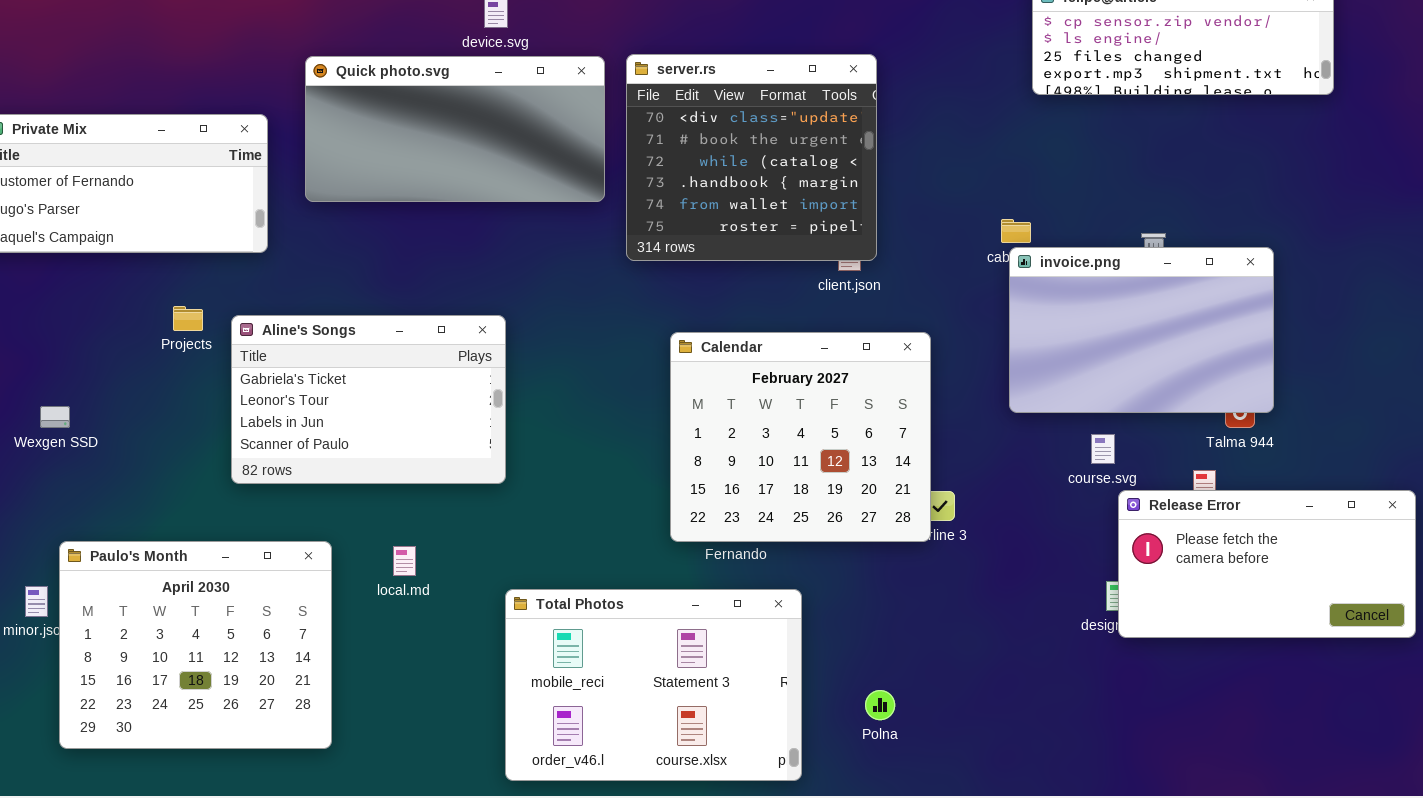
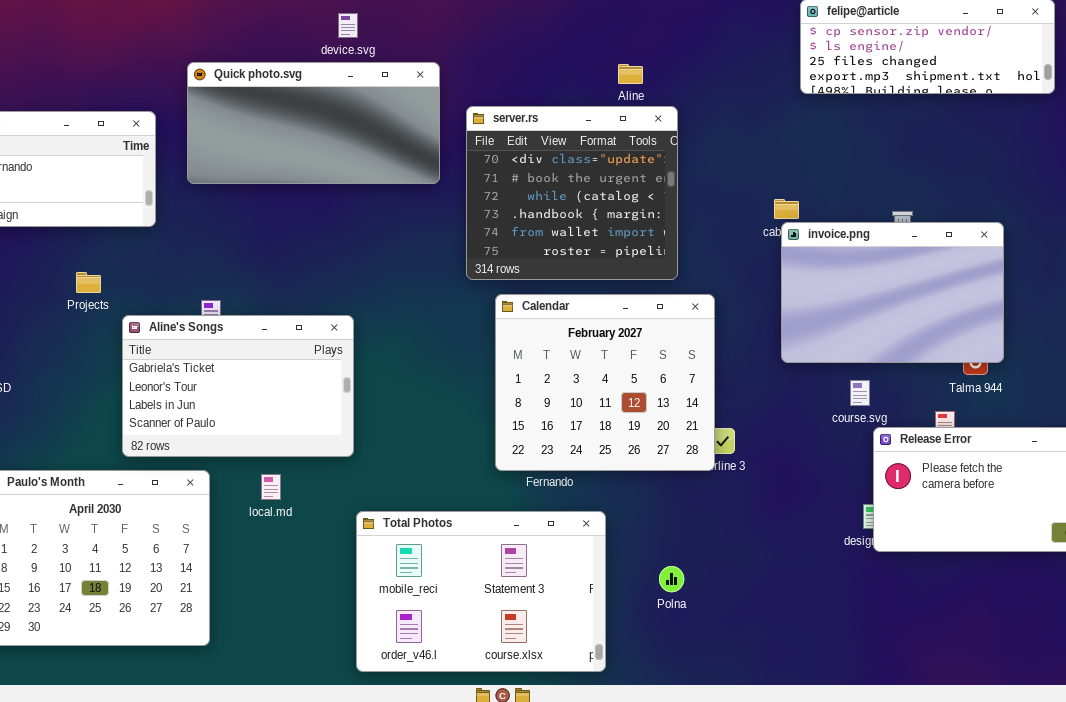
server.rs: [626,54,877,261] -> [466,106,678,280], moved
Aline's Songs: [231,315,506,484] -> [122,315,354,457], moved
Polna: [865,690,895,720] -> [659,566,684,592], moved

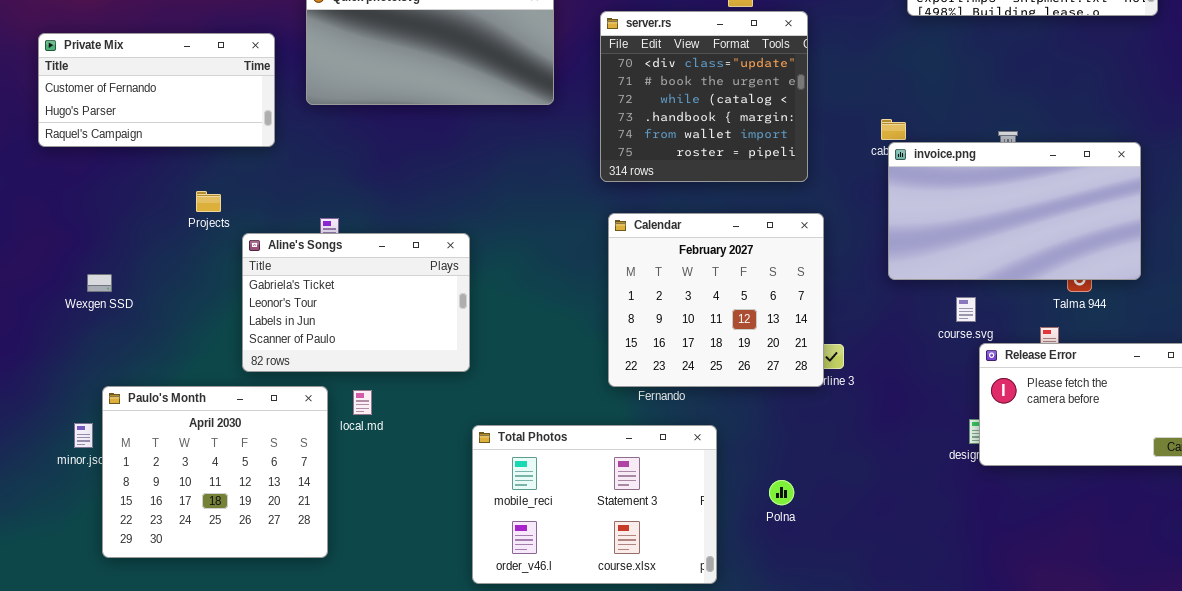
server.rs: [466,106,678,280] -> [600,11,808,182], moved
invoice.png: [781,222,1004,363] -> [888,142,1141,280], resized
local.md: [261,474,281,500] -> [353,390,372,415], moved

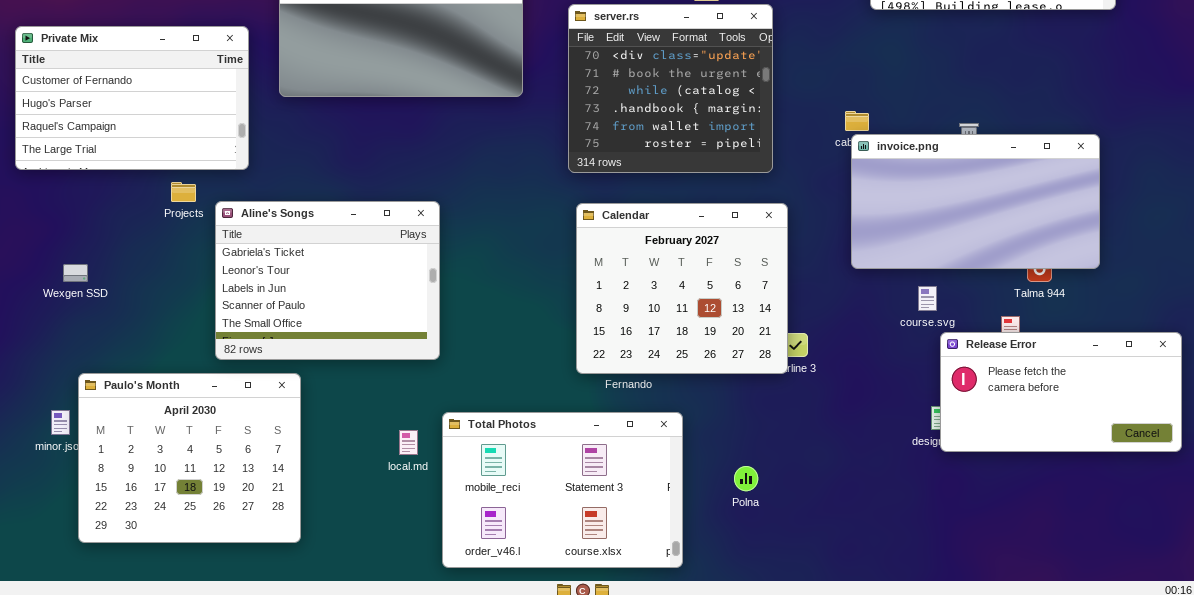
Private Mix: [38,33,275,147] -> [15,26,249,170], resized
Aline's Songs: [242,233,470,372] -> [215,201,440,360], resized
local.md: [353,390,372,415] -> [399,430,418,455], moved

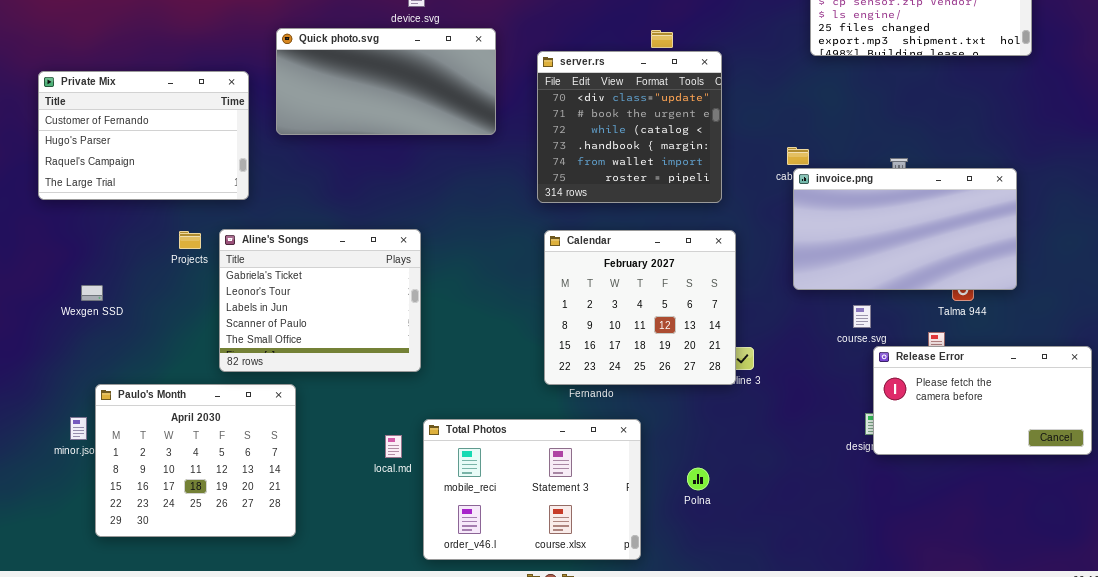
Projects: [171,182,196,202] -> [179,231,201,249], moved

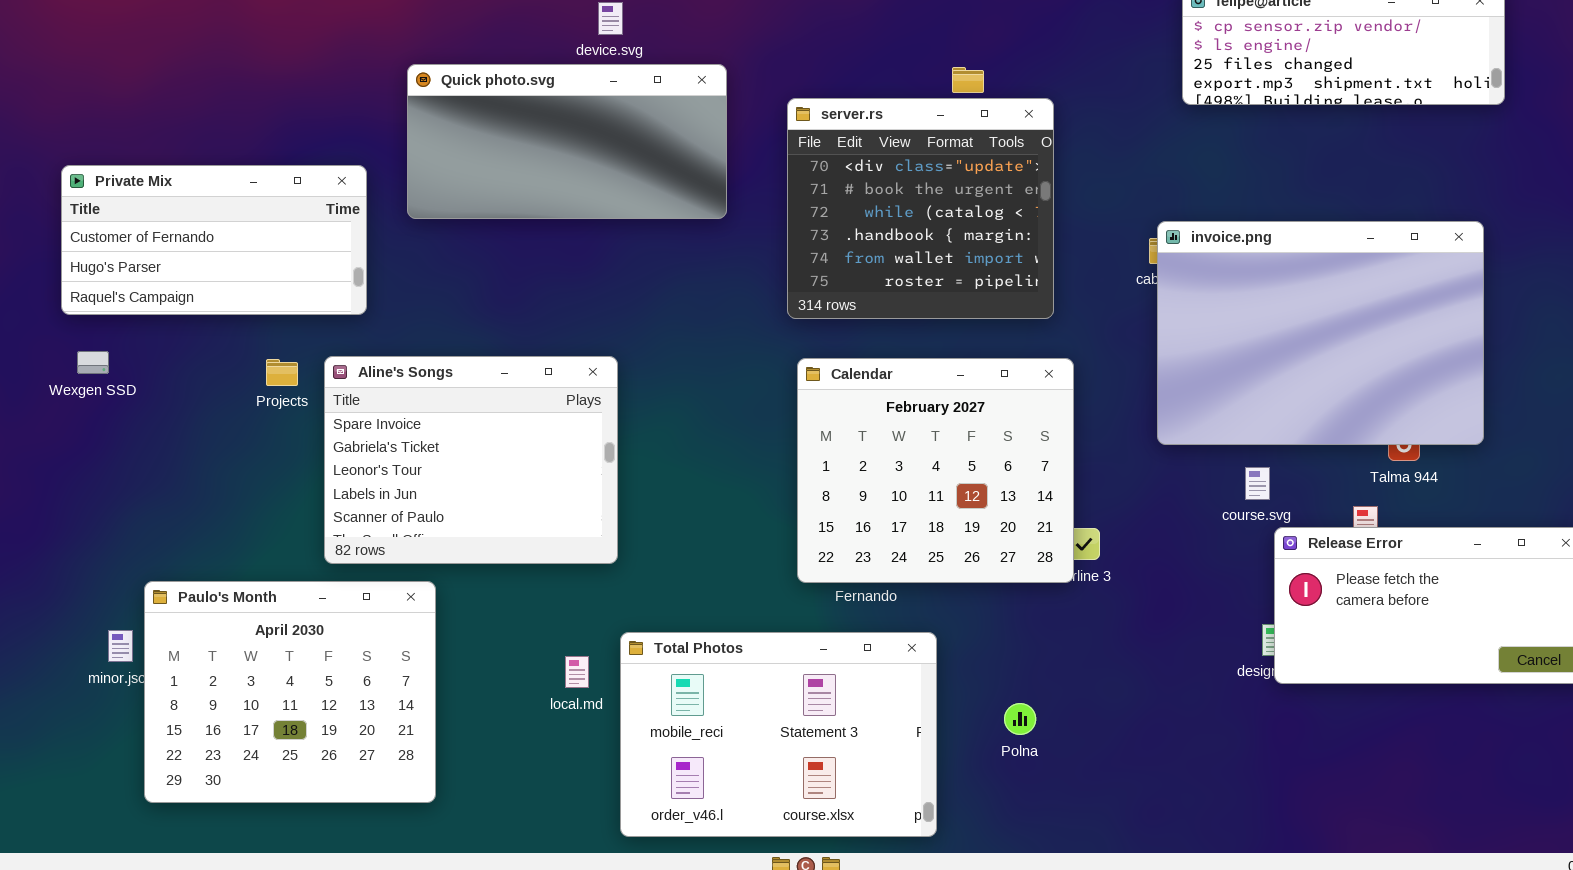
Private Mix: [38,71,249,200] -> [61,165,367,315], resized
invoice.png: [793,168,1017,290] -> [1157,221,1484,445], resized
Aline's Songs: [219,229,421,372] -> [324,356,618,564], scrolled up 1 row
Wexgen SSD: [81,285,103,301] -> [77,351,109,374], moved

